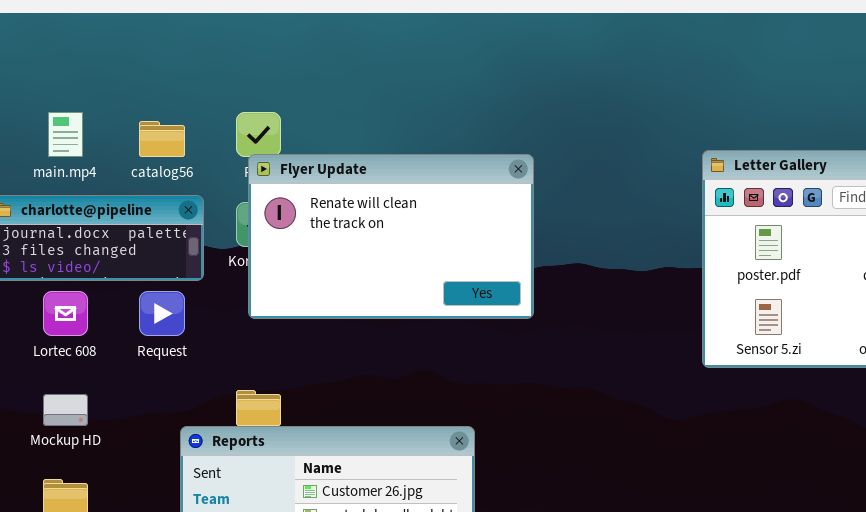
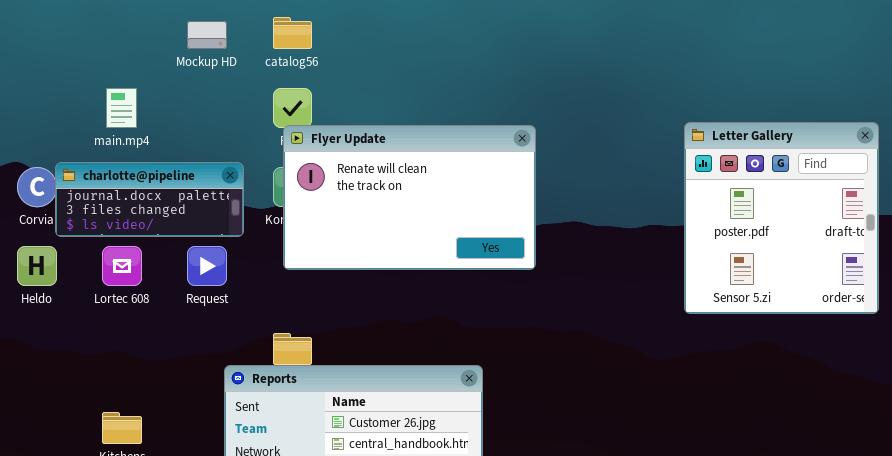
catalog56: [139,121,185,157] -> [273,17,312,49], moved
Mockup HD: [43,394,88,426] -> [187,21,227,49], moved

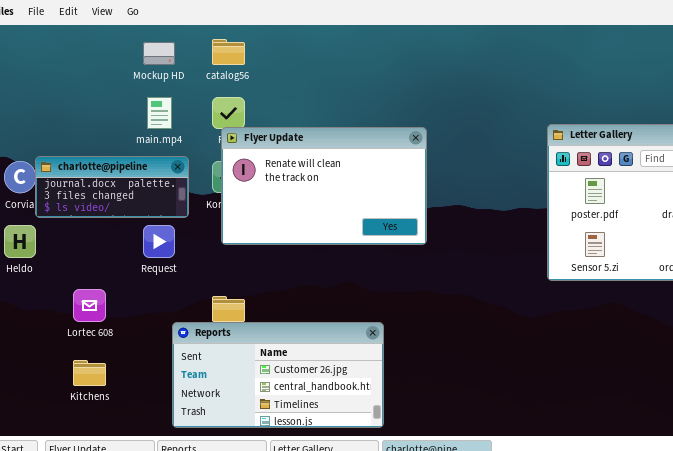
main.mp4: [106,88,137,128] -> [147,97,172,129], moved
Lortec 608: [102,246,142,286] -> [73,289,106,322], moved

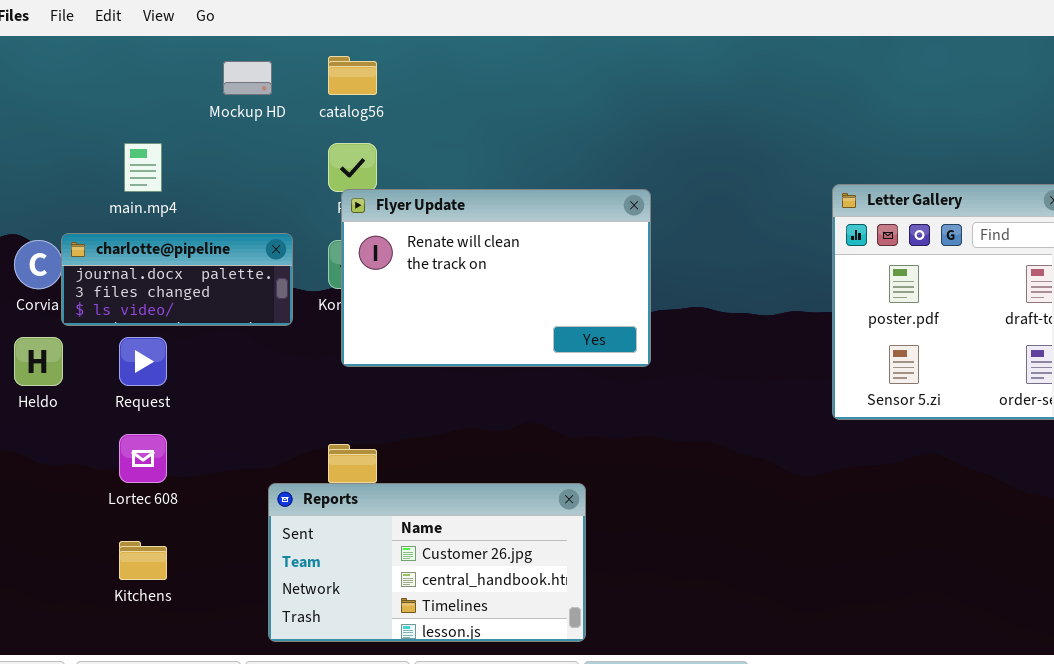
main.mp4: [147,97,172,129] -> [124,143,162,192], moved
Request: [143,225,175,258] -> [119,337,167,386], moved

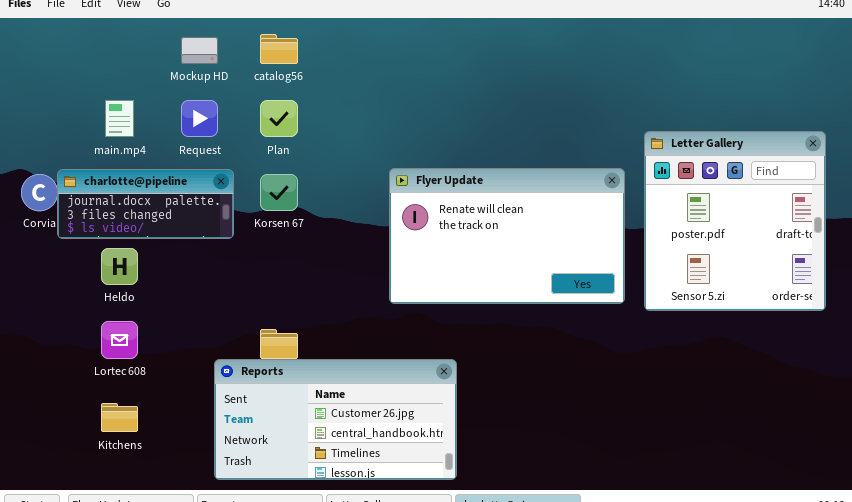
Flyer Update: [341,189,651,367] -> [389,168,625,304], moved
Heldo: [14,337,63,386] -> [101,248,138,285], moved
Request: [119,337,167,386] -> [181,100,218,137], moved

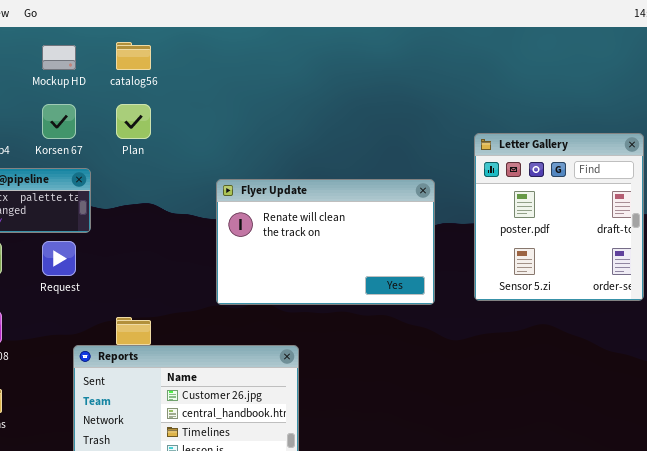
Request: [181,100,218,137] -> [42,241,76,276], moved
Flyer Update: [389,168,625,304] -> [216,179,435,305], moved
Korsen 67: [260,174,298,211] -> [42,104,76,139], moved

